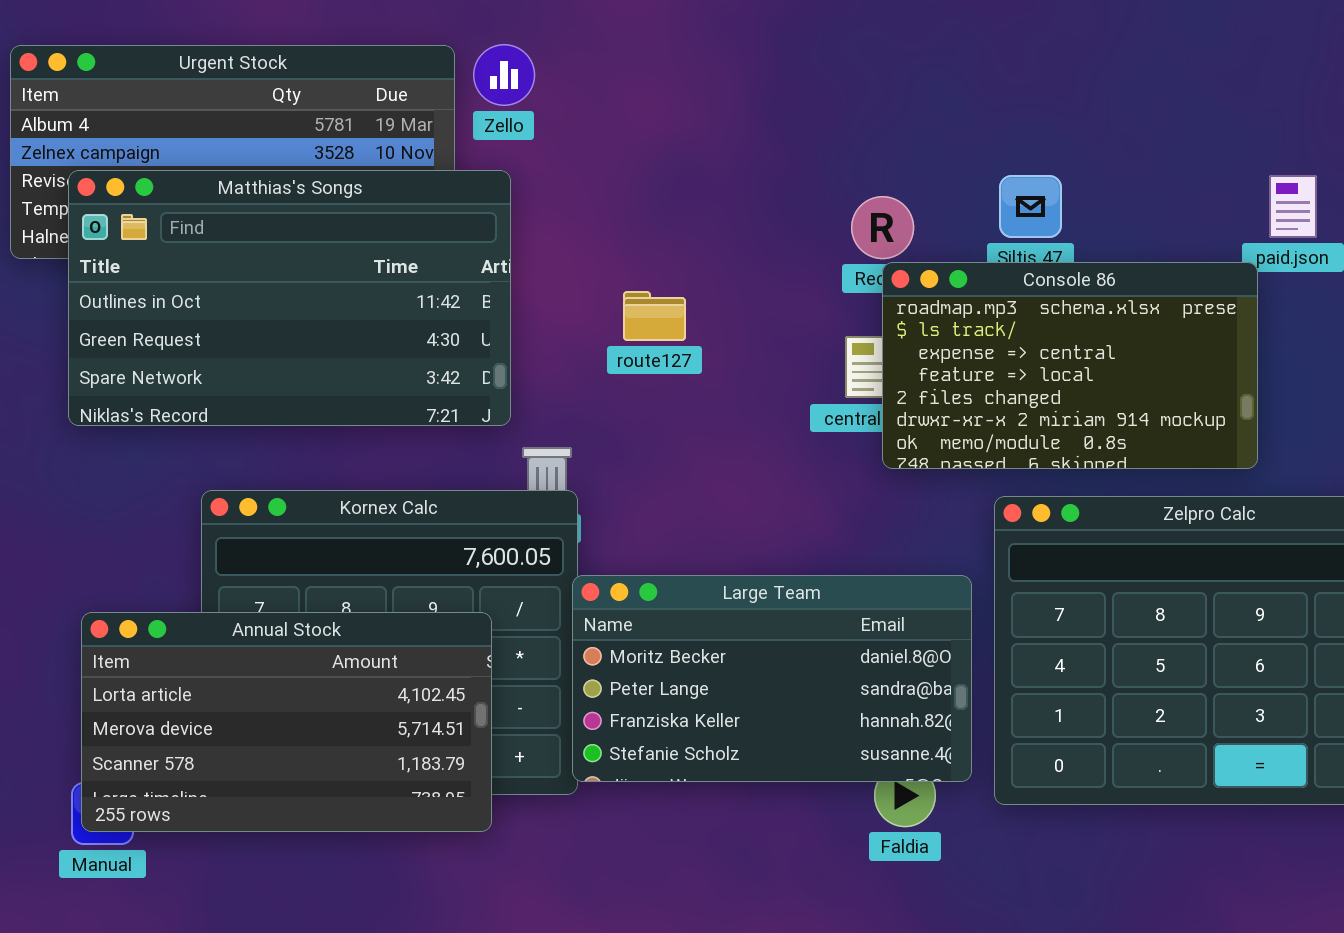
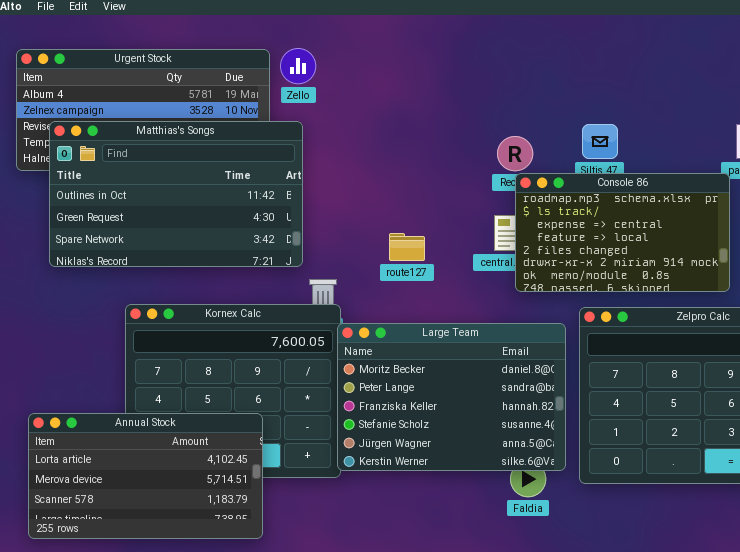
route127: [623,291,686,341] -> [389,233,425,261], moved
Large Team: [572,575,972,782] -> [337,323,566,471], resized
Annual Stock: [81,612,492,832] -> [28,413,263,539], moved

